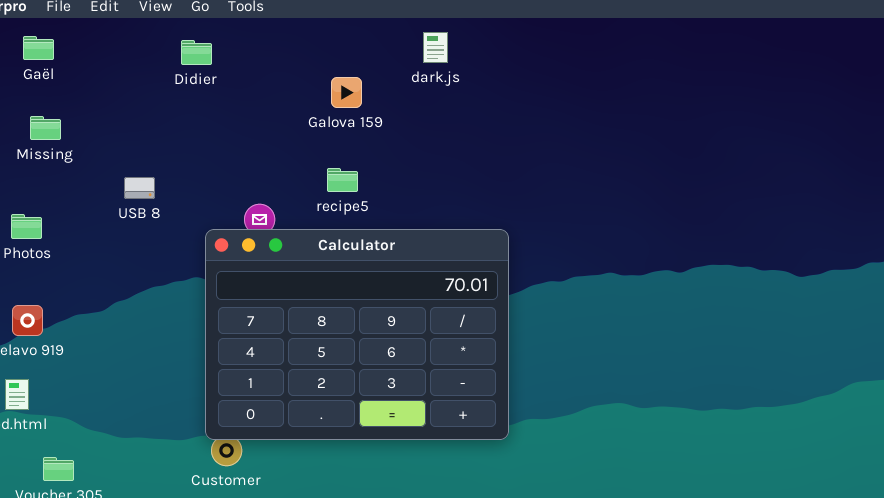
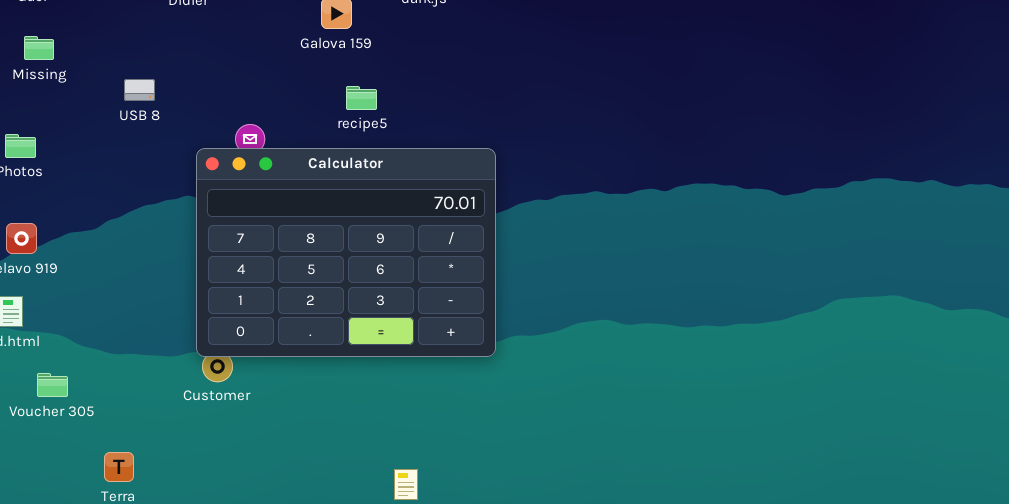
recipe5: [327,168,358,192] -> [346,86,377,110], moved
USB 8: [124,177,155,199] -> [124,79,155,101], moved

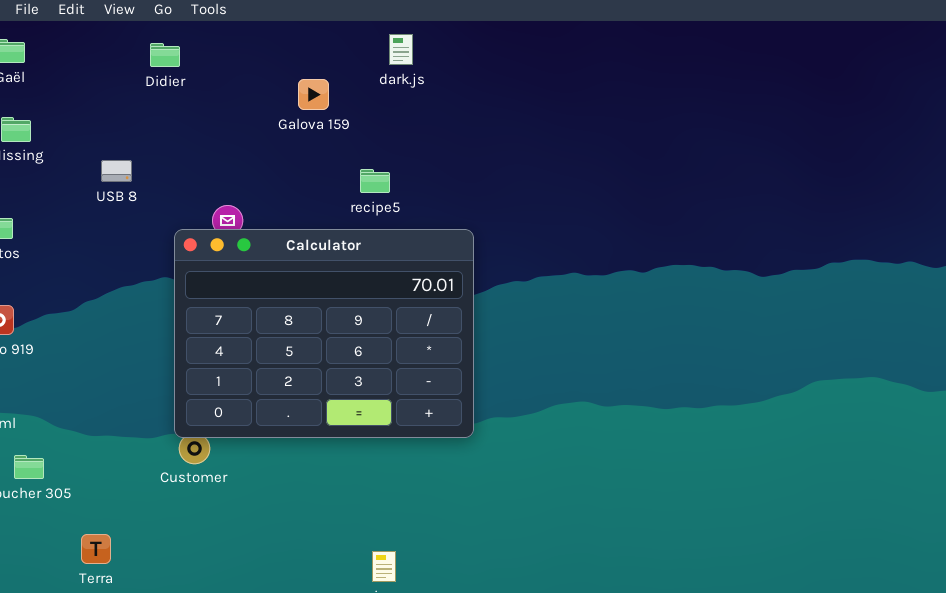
recipe5: [346,86,377,110] -> [360,169,390,193], moved

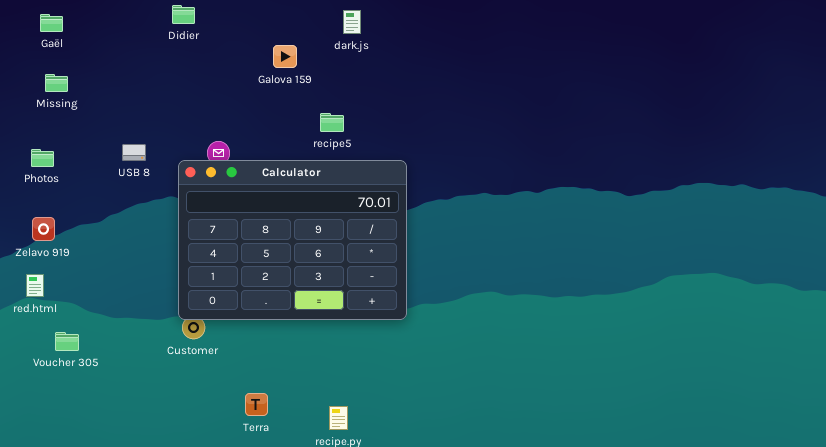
Didier: [150,43,180,67] -> [172,5,195,24], moved
USB 8: [101,160,132,182] -> [122,144,146,161], moved
Terra: [81,534,111,564] -> [245,393,268,416], moved

